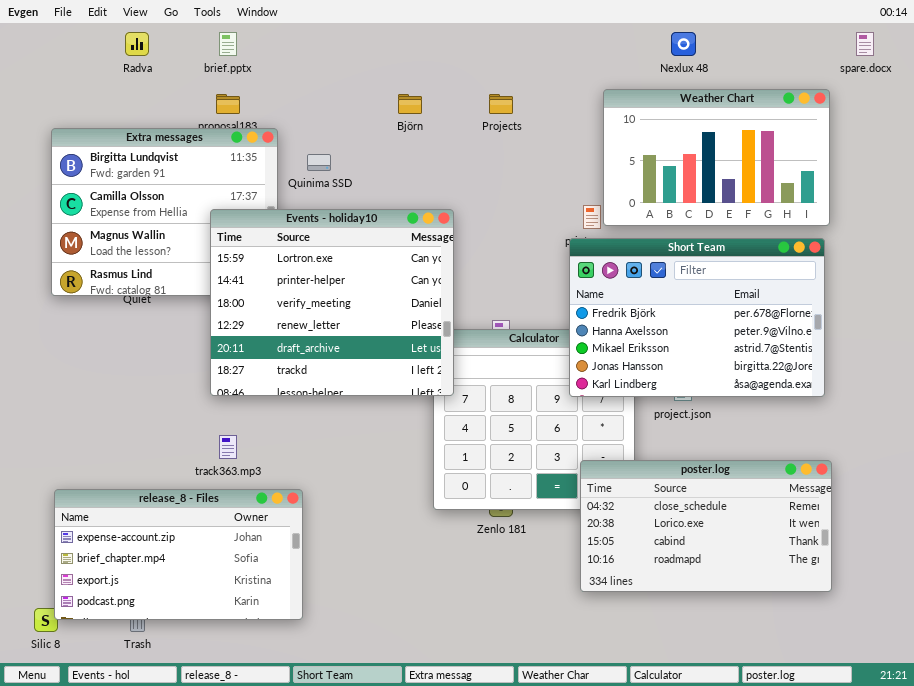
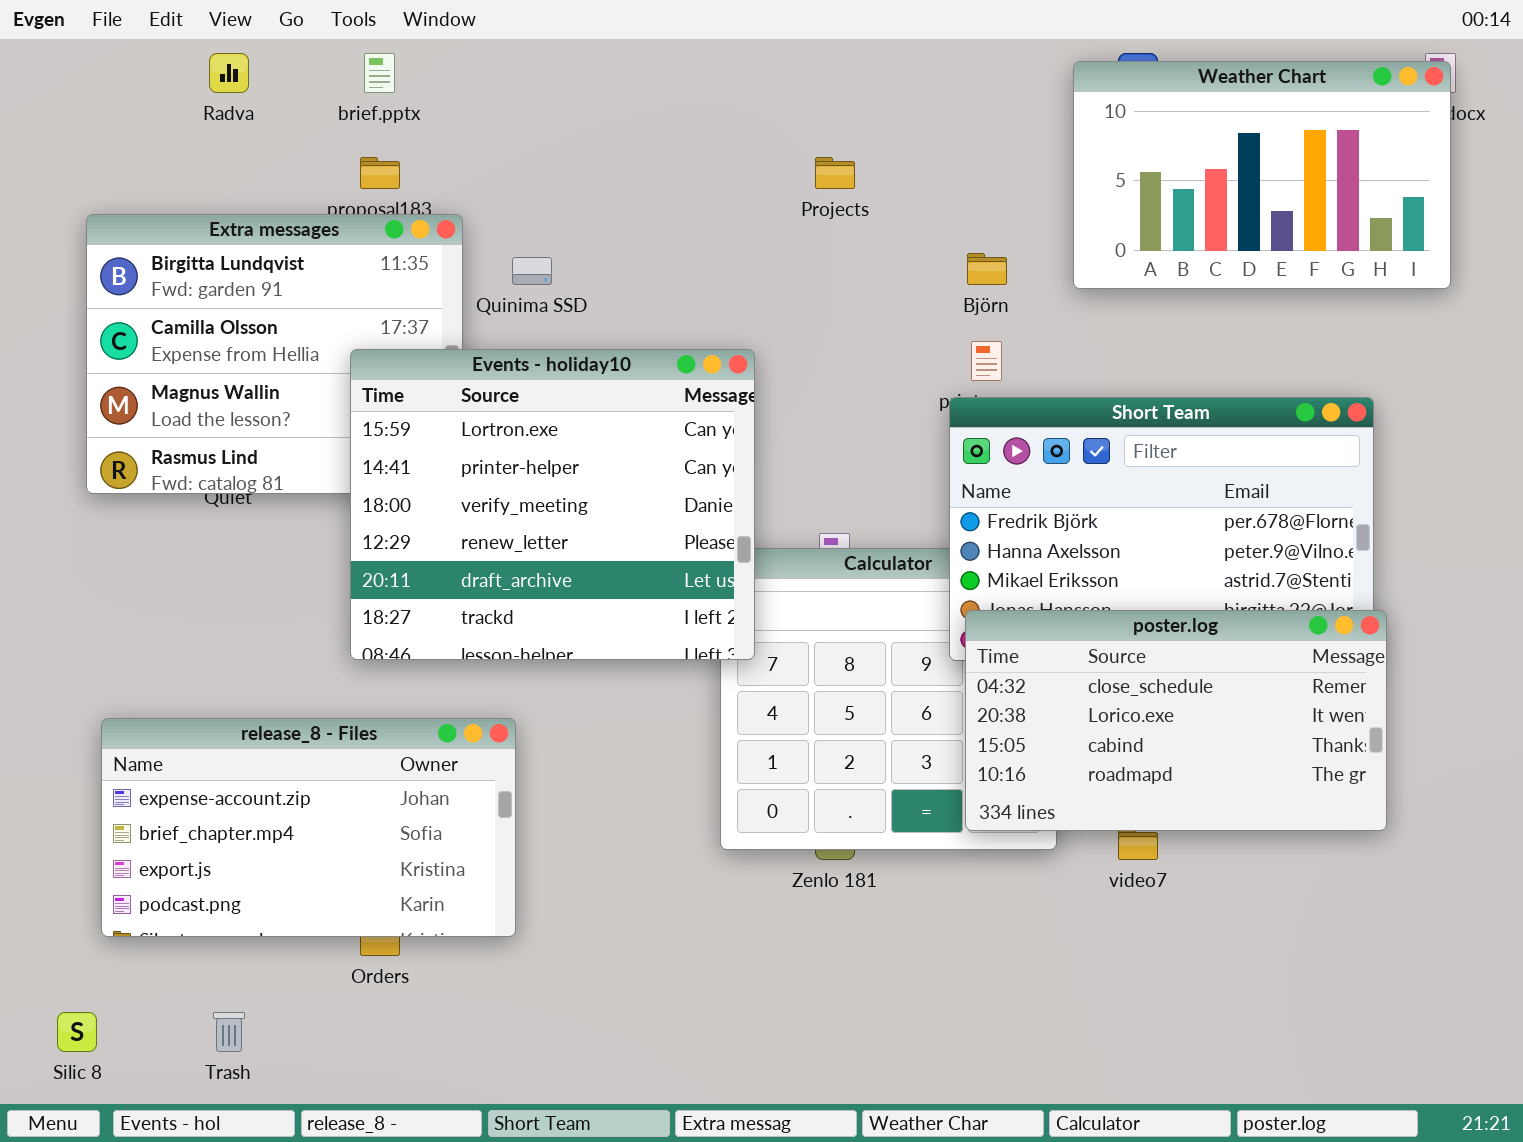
Weather Chart: [603,89,830,226] -> [1073,61,1451,289], moved
Björn: [398,94,422,114] -> [967,253,1007,285], moved
poster.log: [580,460,832,592] -> [965,610,1387,831], moved
release_8 - Files: [54,489,303,620] -> [101,718,516,937], moved

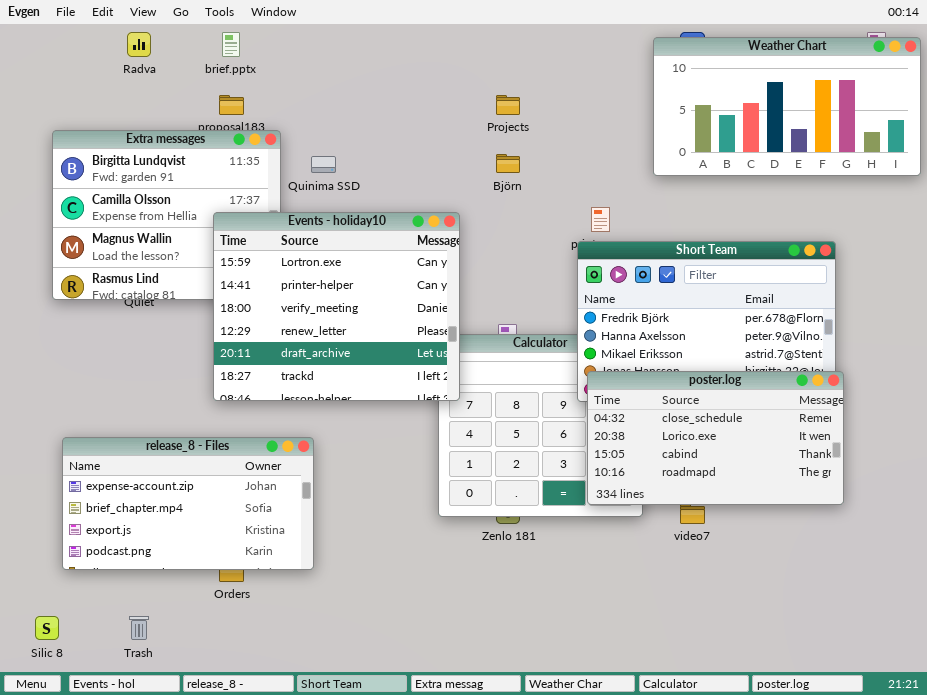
Weather Chart: [1073,61,1451,289] -> [653,37,921,176], resized
Björn: [967,253,1007,285] -> [496,154,520,173], moved

